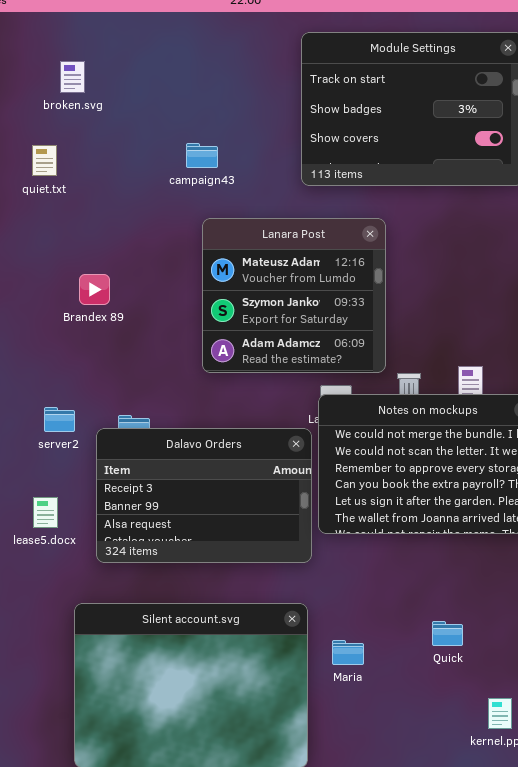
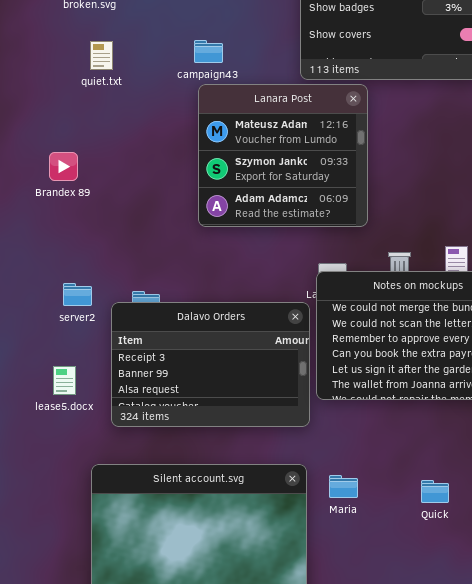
quiet.txt: [32,145,57,176] -> [90,41,113,70], moved
Lanara Post: [202,218,386,373] -> [198,84,368,227], moved
Brandex 89: [79,274,110,305] -> [49,152,78,181], moved
Maria: [332,640,364,665] -> [329,475,358,498], moved

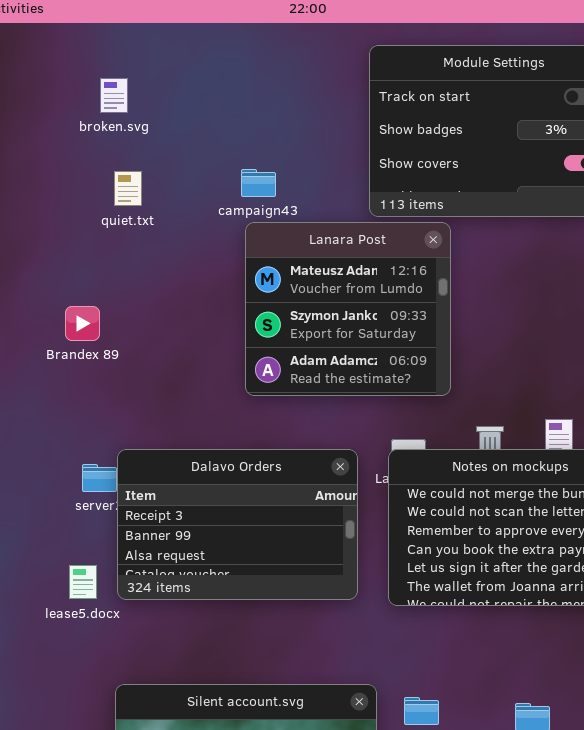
Dalavo Orders: [111,302,310,427] -> [117,449,358,600], moved

